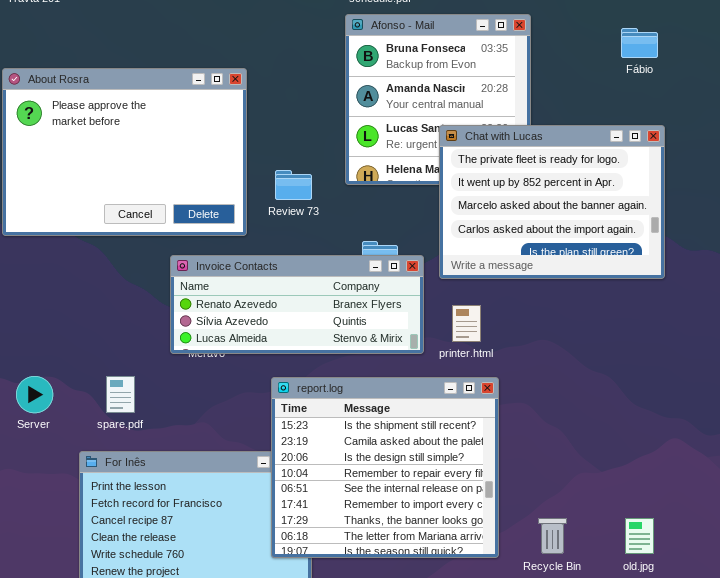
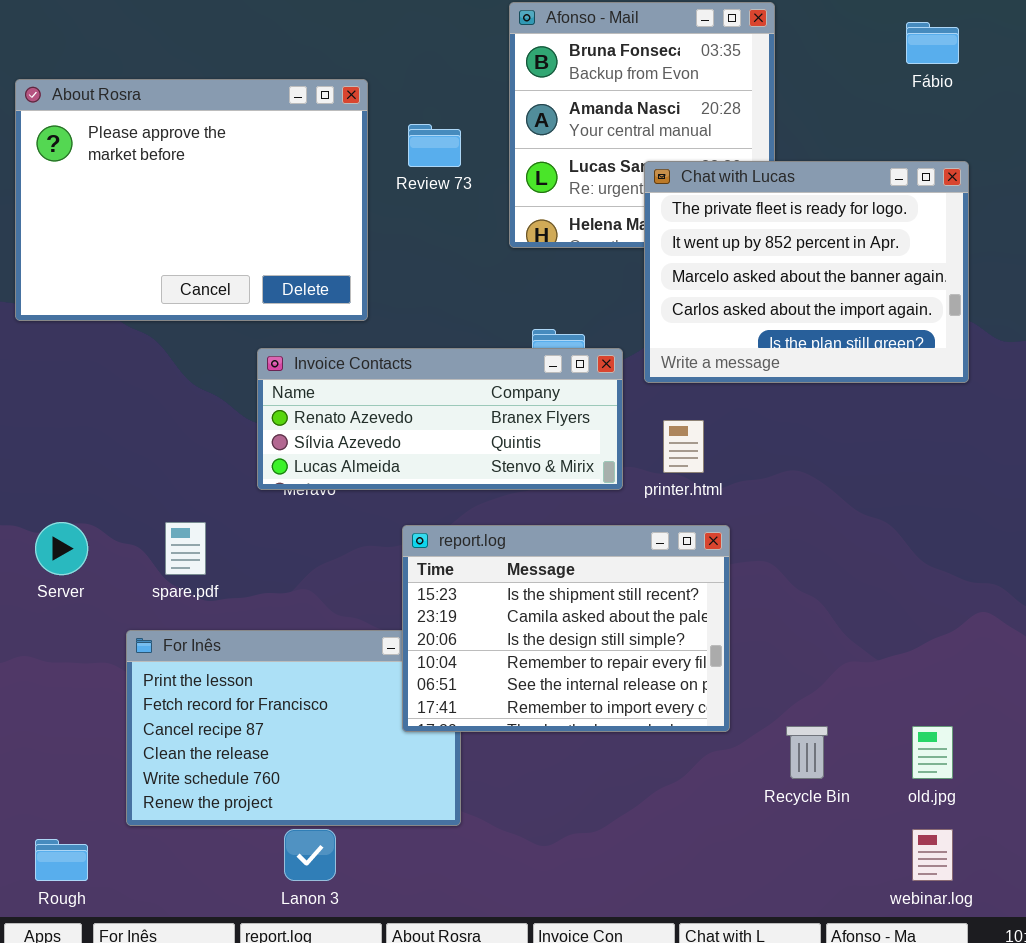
Review 73: [275,170,312,200] -> [408,124,461,167], moved
report.log: [271,377,499,558] -> [402,525,730,732], resized

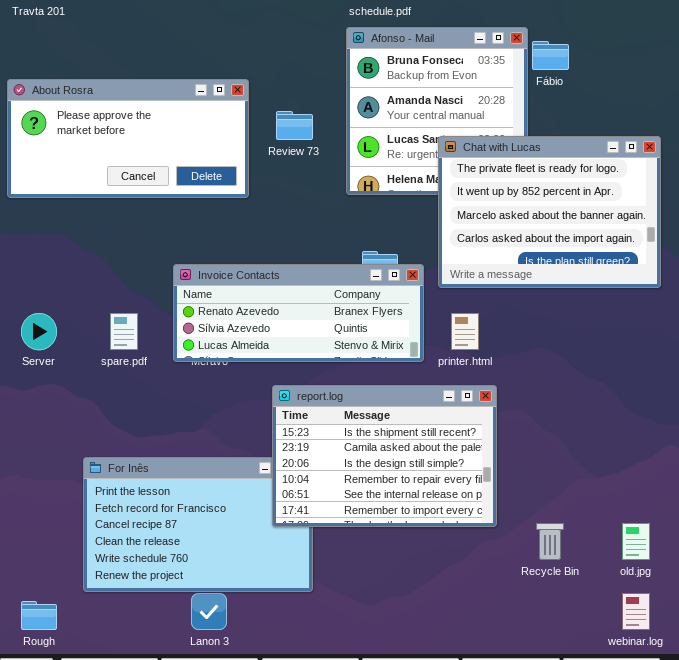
Fábio: [906,22,959,64] -> [532,41,569,70], moved
About Rosra: [15,79,368,321] -> [7,79,249,198], resized
Server: [35,522,88,575] -> [21,313,57,350], moved
spare.pdf: [165,522,206,575] -> [110,313,138,350], moved

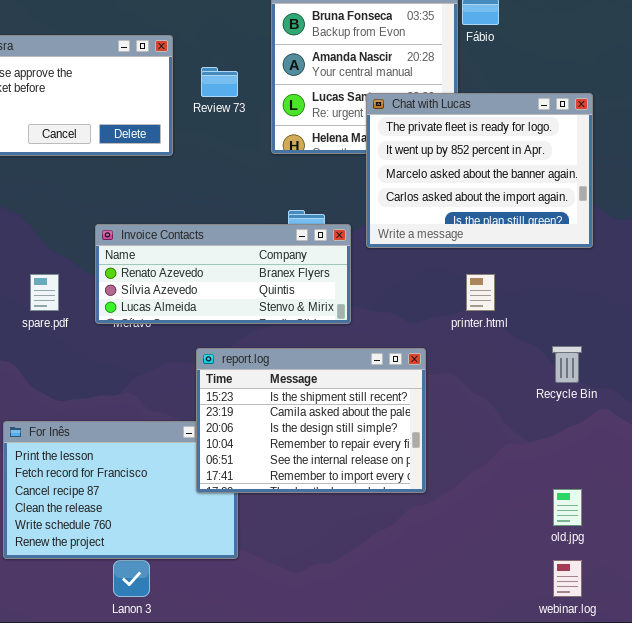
printer.html: [451,313,479,350] -> [466,274,495,311], moved
Recycle Bin: [536,523,564,560] -> [552,346,582,383], moved

